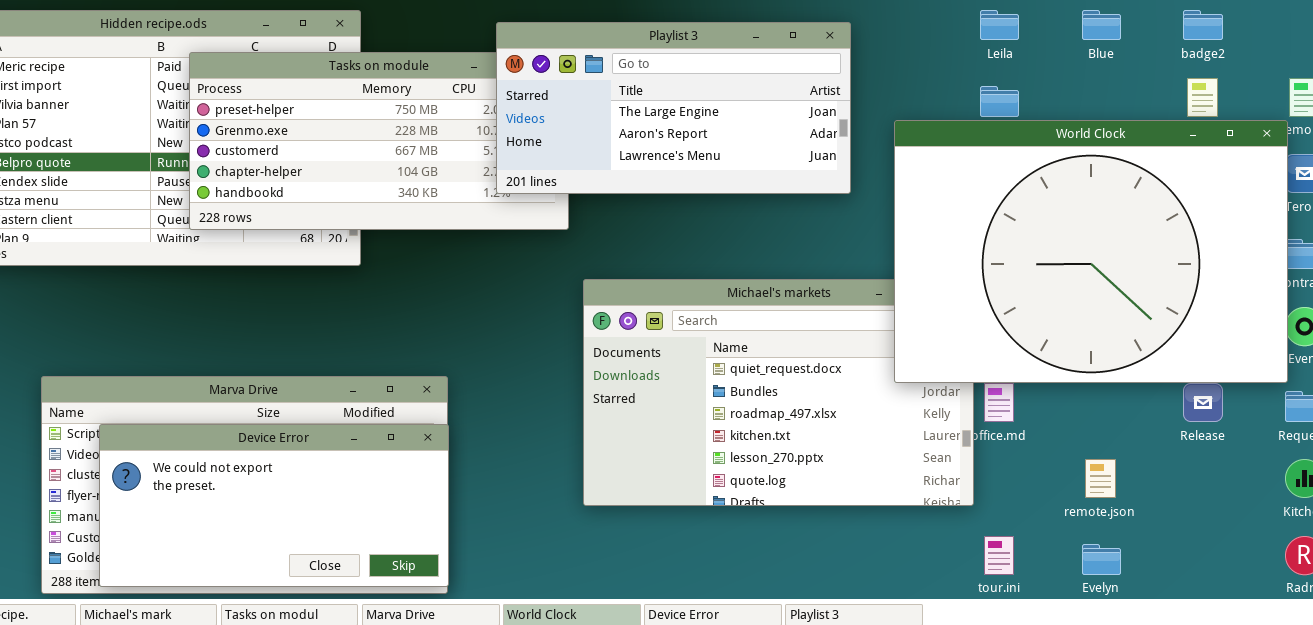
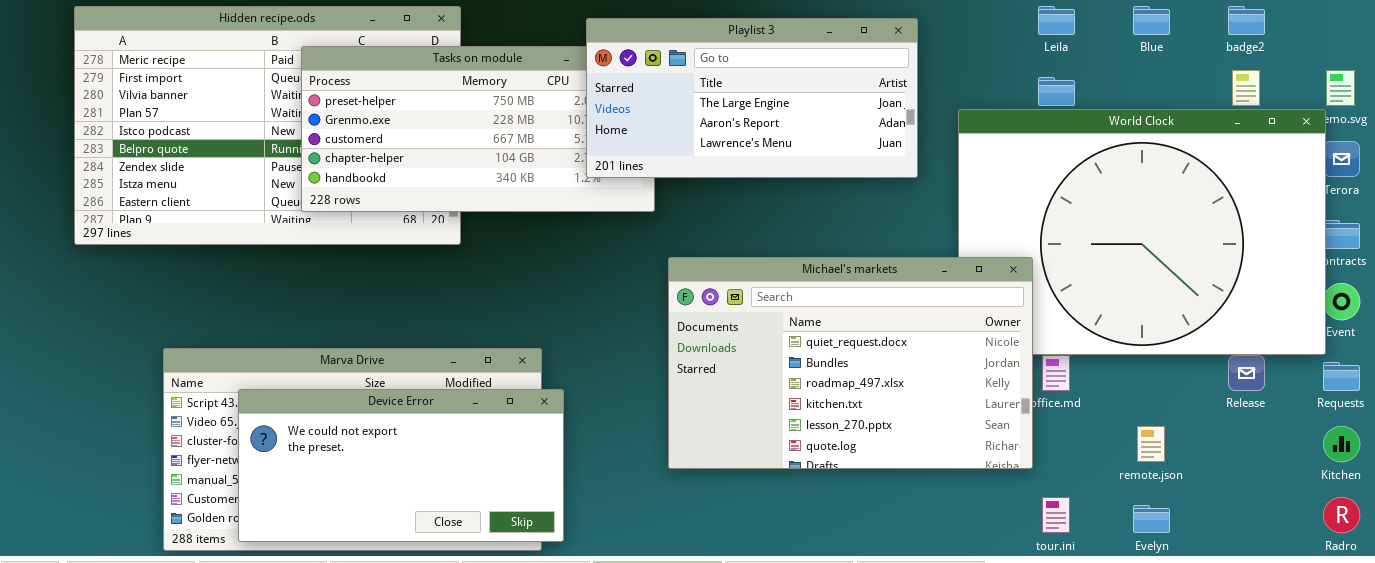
Michael's markets: [583,279,974,506] -> [668,257,1033,469], raised
Device Error: [99,424,449,587] -> [238,389,564,542], moved

